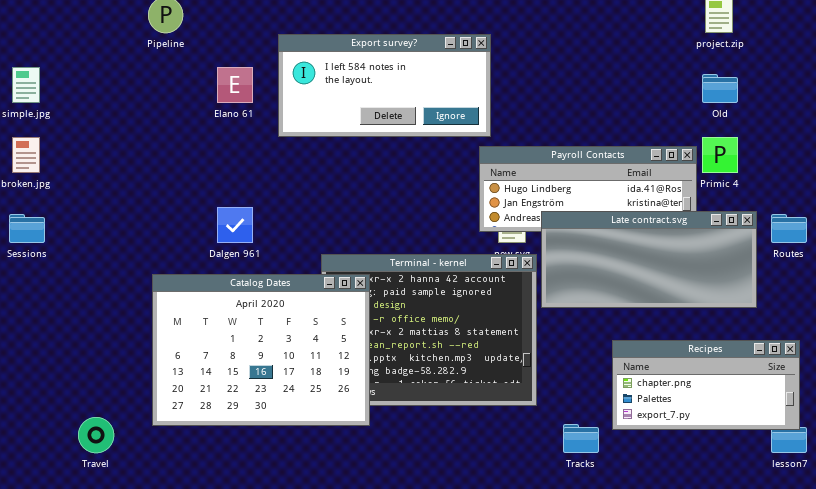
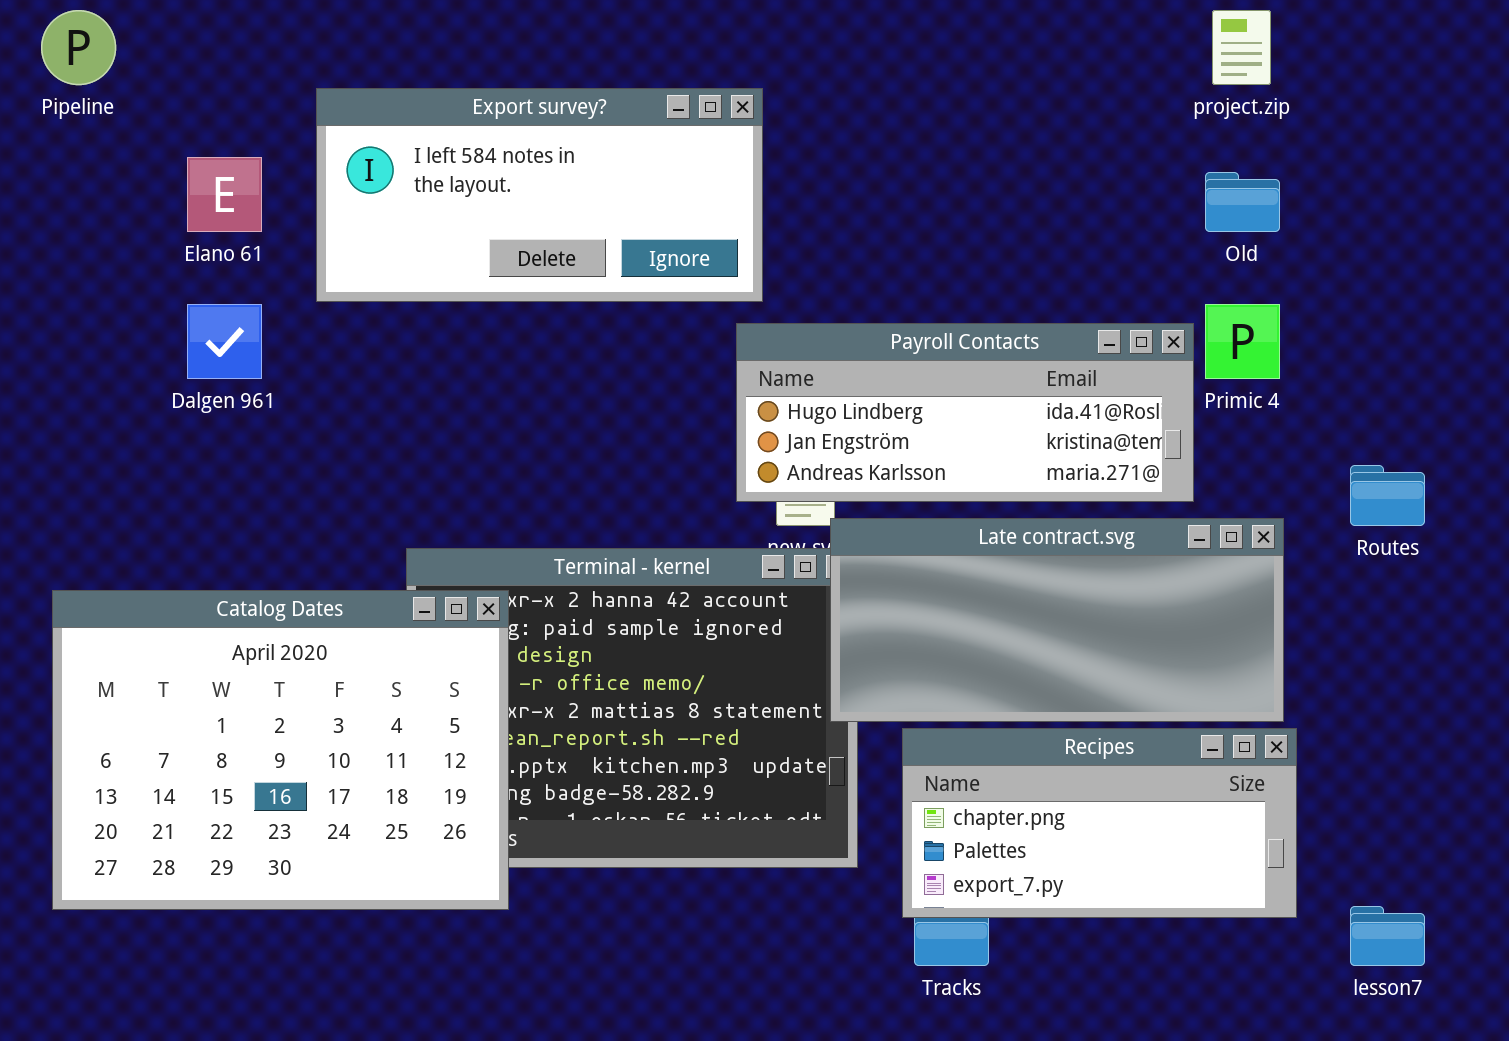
Dalgen 961: [217,207,253,243] -> [187,304,262,379], moved
Late contract.svg: [541,211,757,308] -> [830,518,1284,722], moved
Recipes: [612,340,800,430] -> [902,728,1297,918], moved

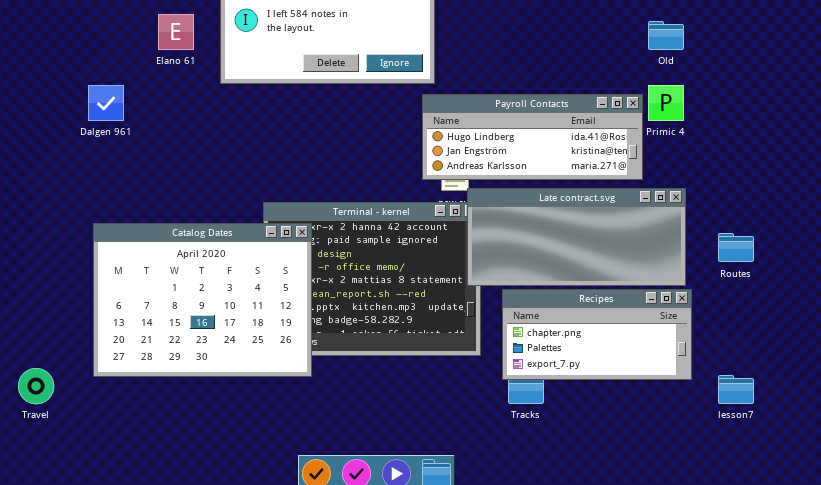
Dalgen 961: [187,304,262,379] -> [88,85,124,121], moved
Routes: [1350,465,1425,526] -> [718,233,754,262], moved

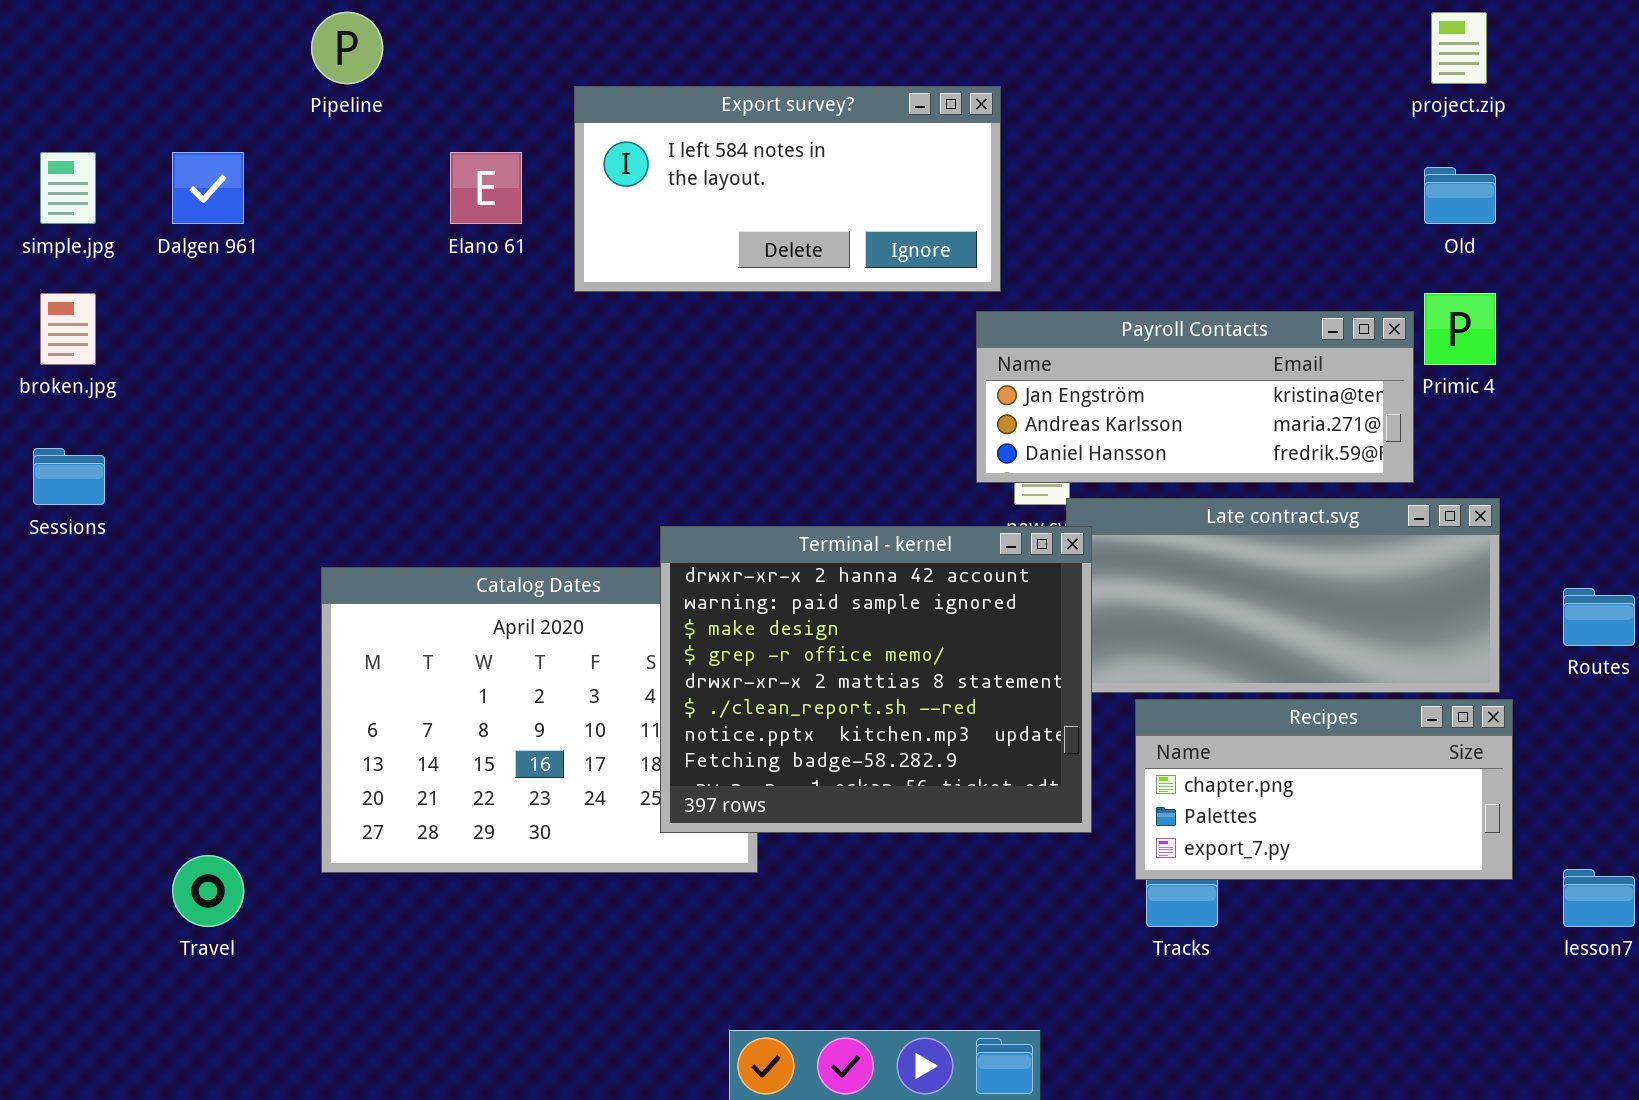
Dalgen 961: [88,85,124,121] -> [172,152,244,224], moved
Payroll Contacts: [422,94,643,180] -> [976,311,1414,483], scrolled down 1 row
Terminal - kernel: [263,202,481,356] -> [660,526,1092,833], raised

